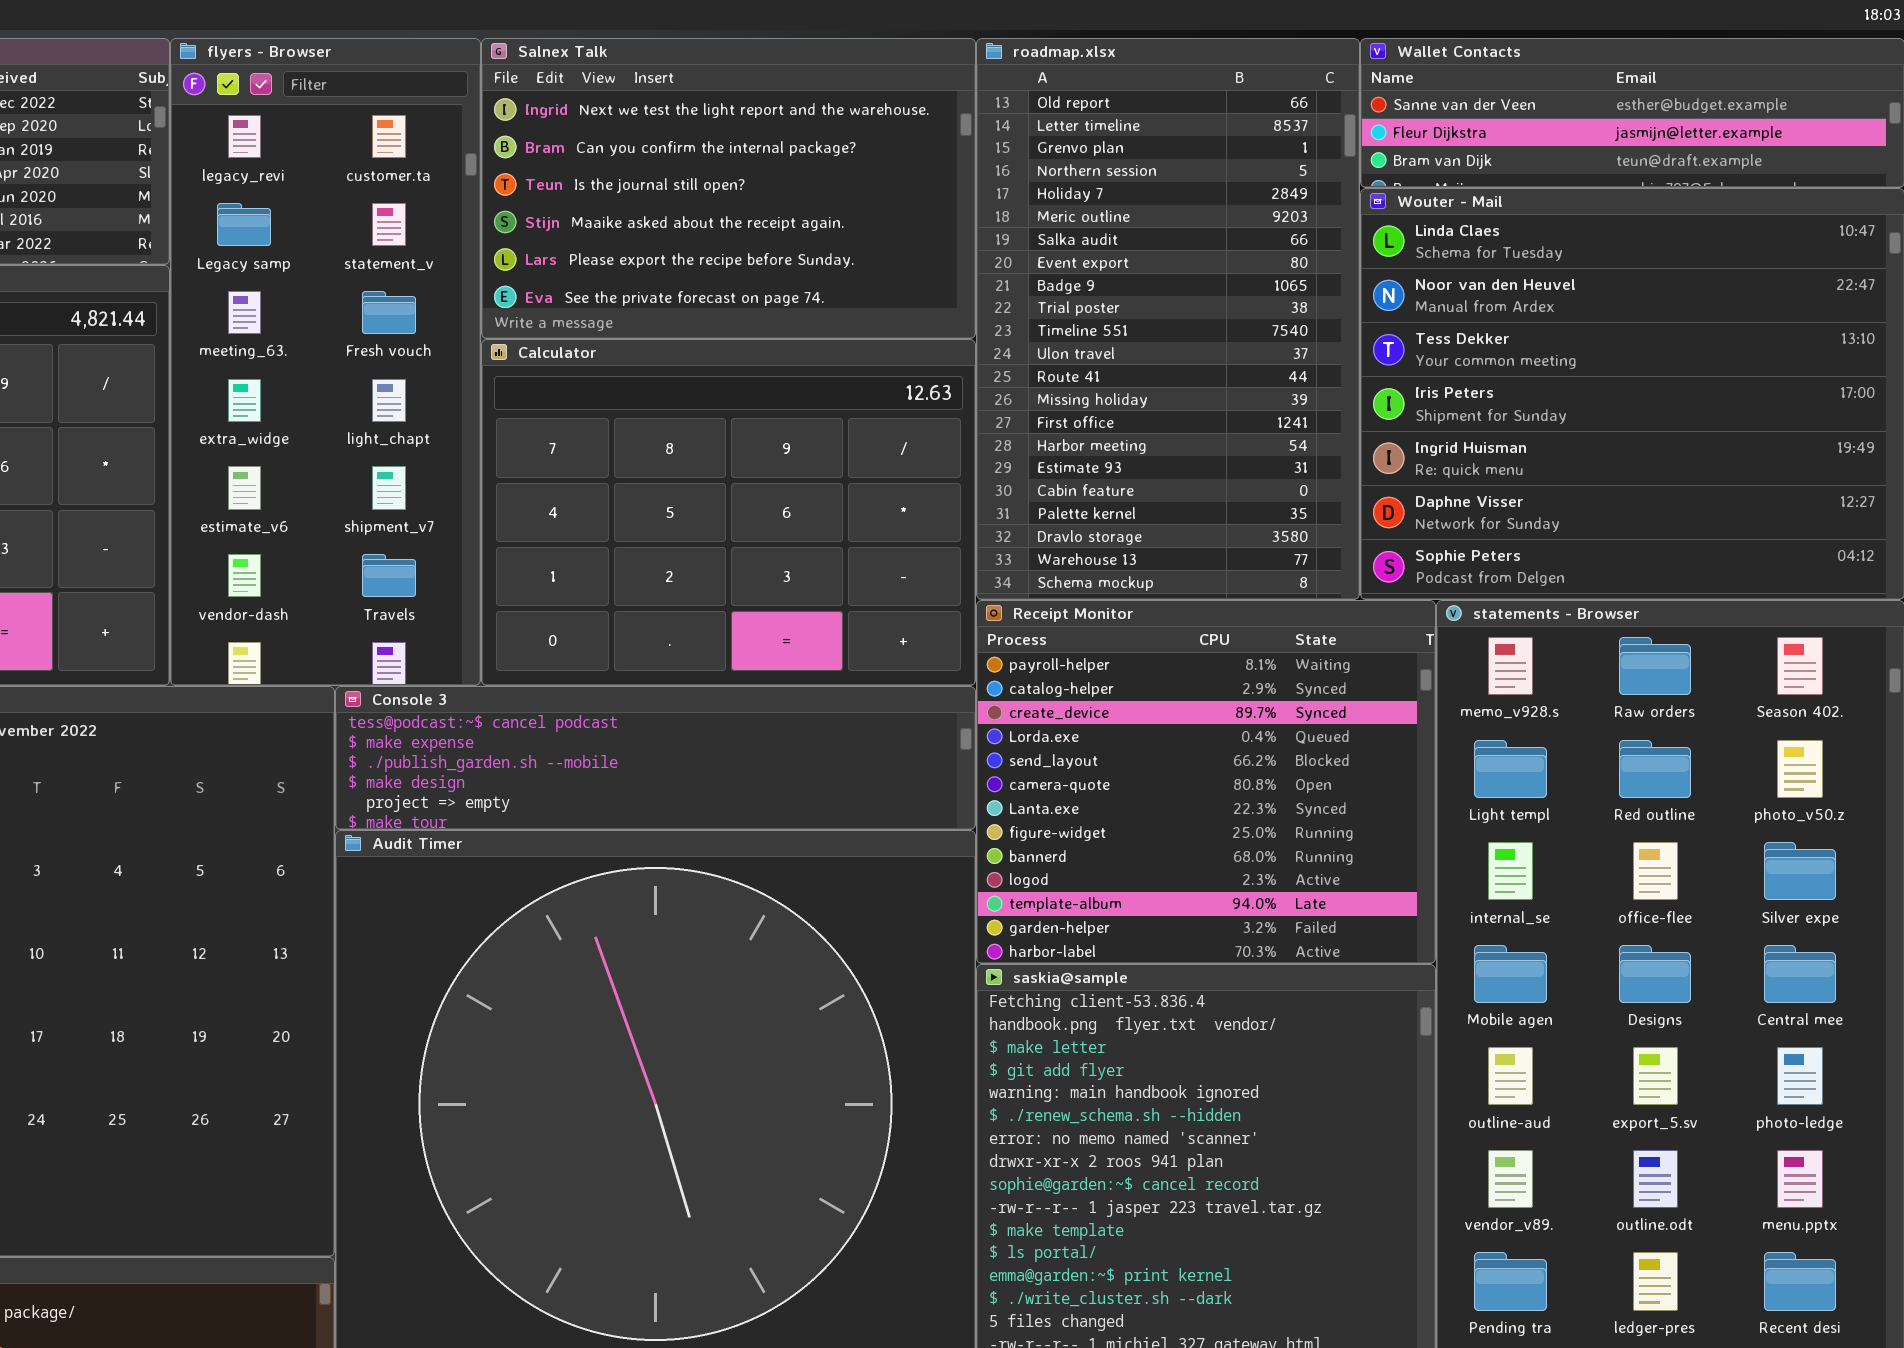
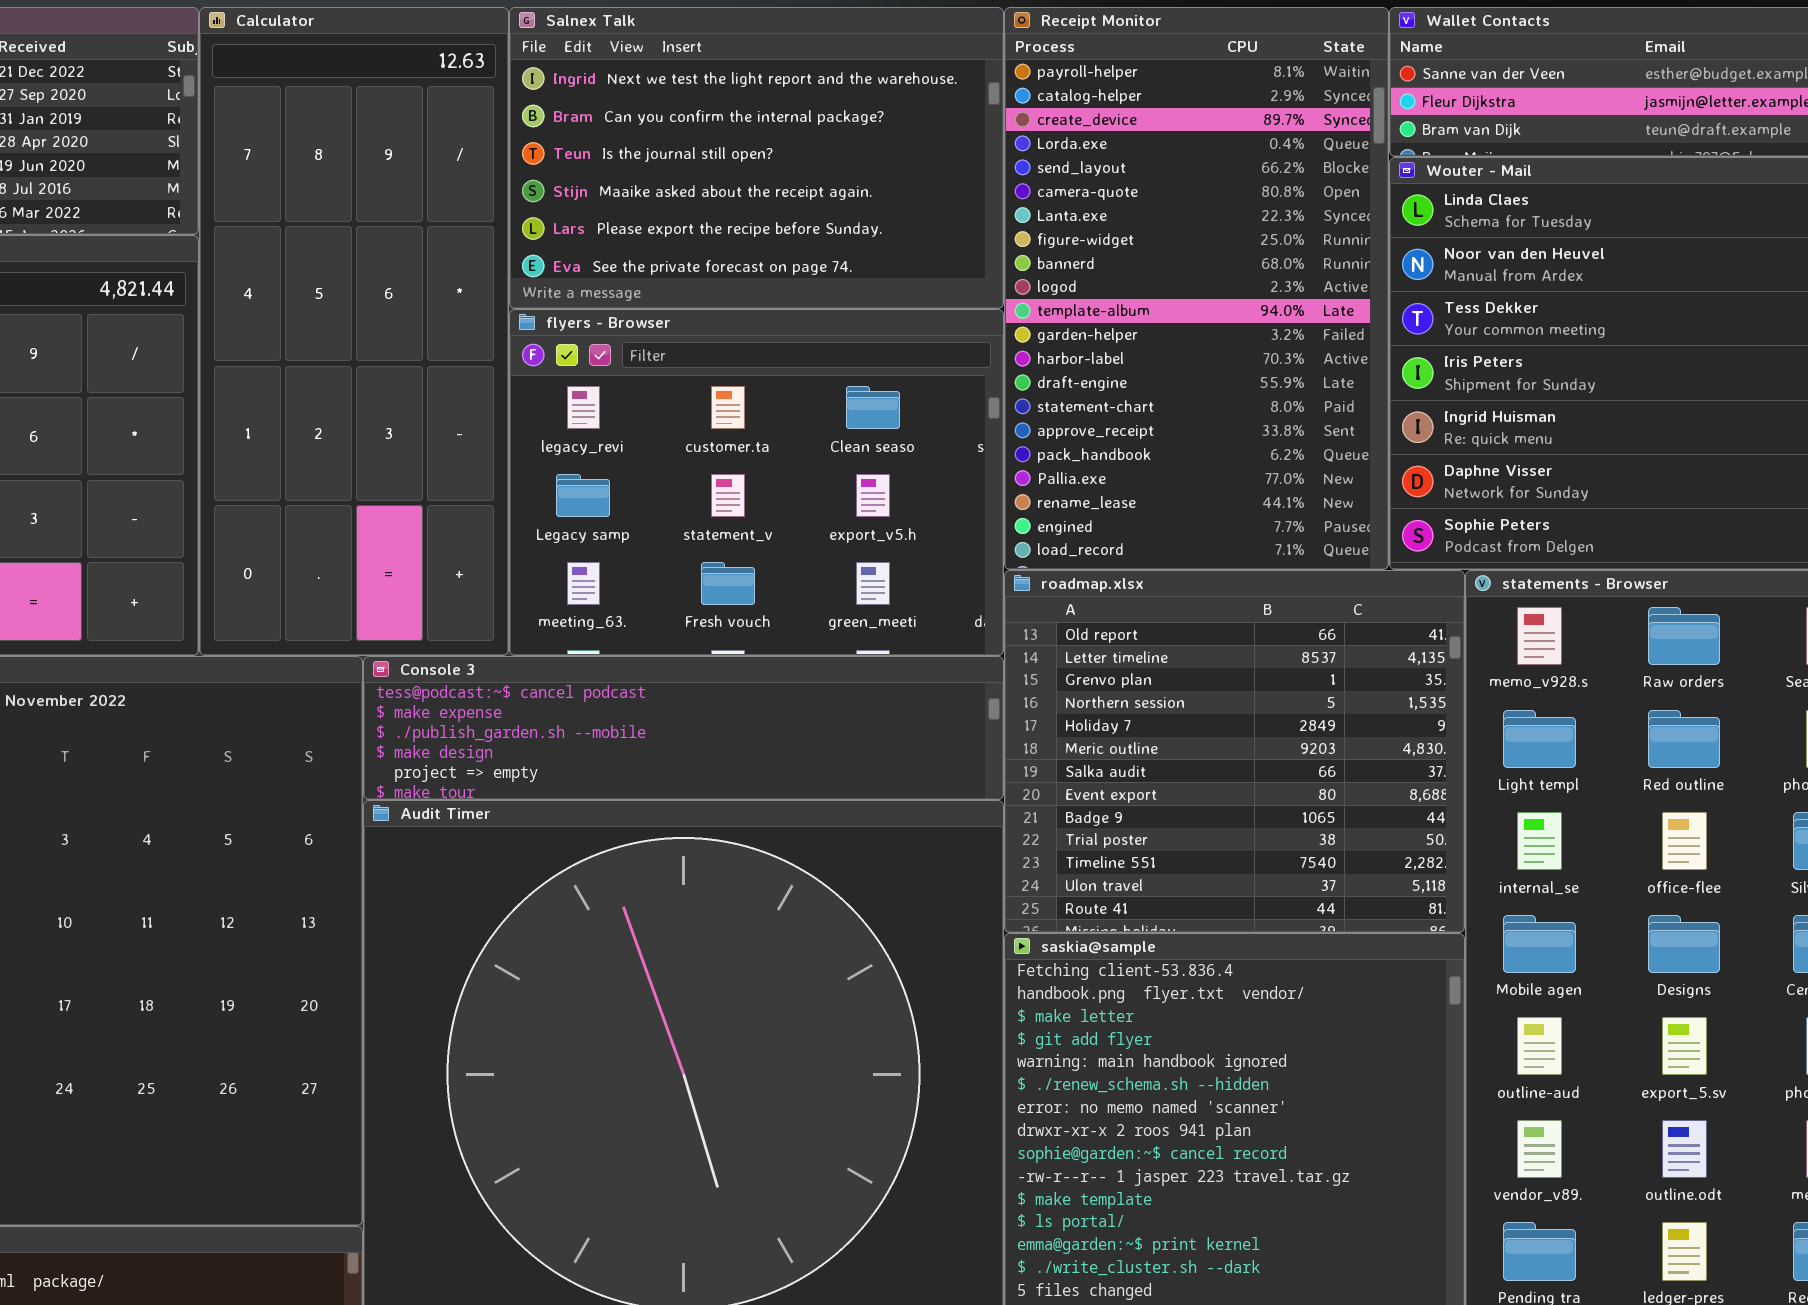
flyers - Browser: [170,38,481,686] -> [509,309,1004,656], moved, resized
roadmap.xlsx: [976,38,1360,600] -> [1004,570,1465,933], moved, resized
Calculator: [481,339,976,686] -> [199,7,509,656], moved, resized
Receipt Monitor: [976,600,1436,964] -> [1004,7,1389,570], moved, resized

